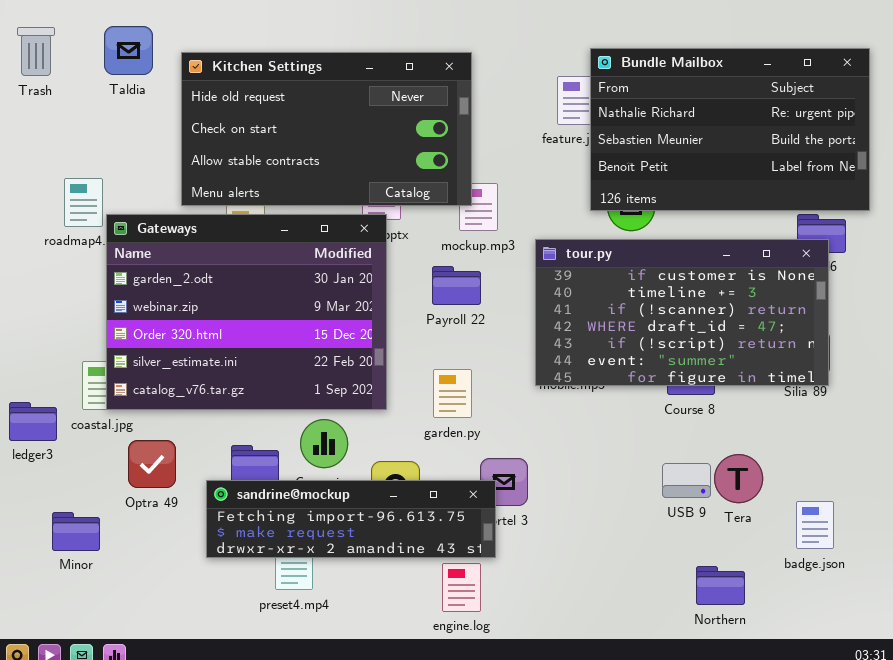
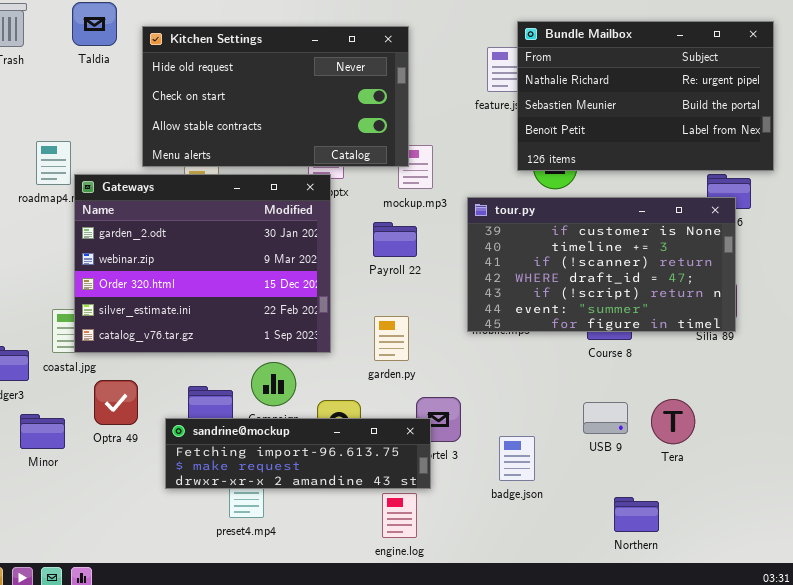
Tera: [714,454,763,503] -> [651,399,695,444], moved
badge.json: [796,501,834,549] -> [499,436,535,481], moved
Minor: [52,512,100,551] -> [20,414,65,449], moved

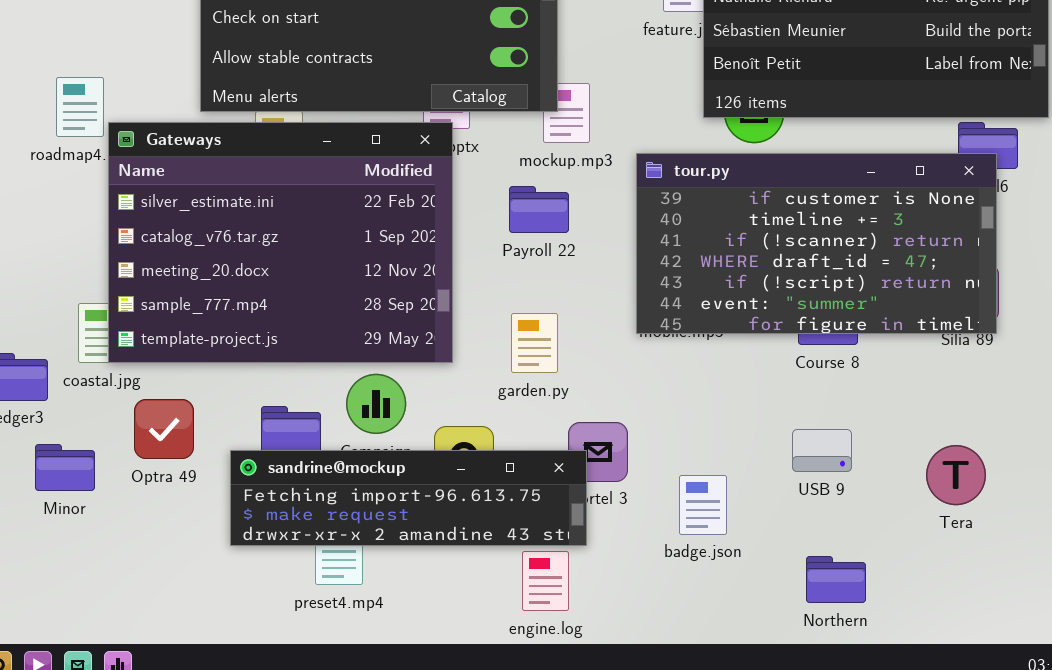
Gateways: [74,174,331,353] -> [108,122,453,363], scrolled down 3 rows
Tera: [651,399,695,444] -> [926,445,986,505], moved
Northern: [614,497,659,532] -> [806,556,866,603], moved

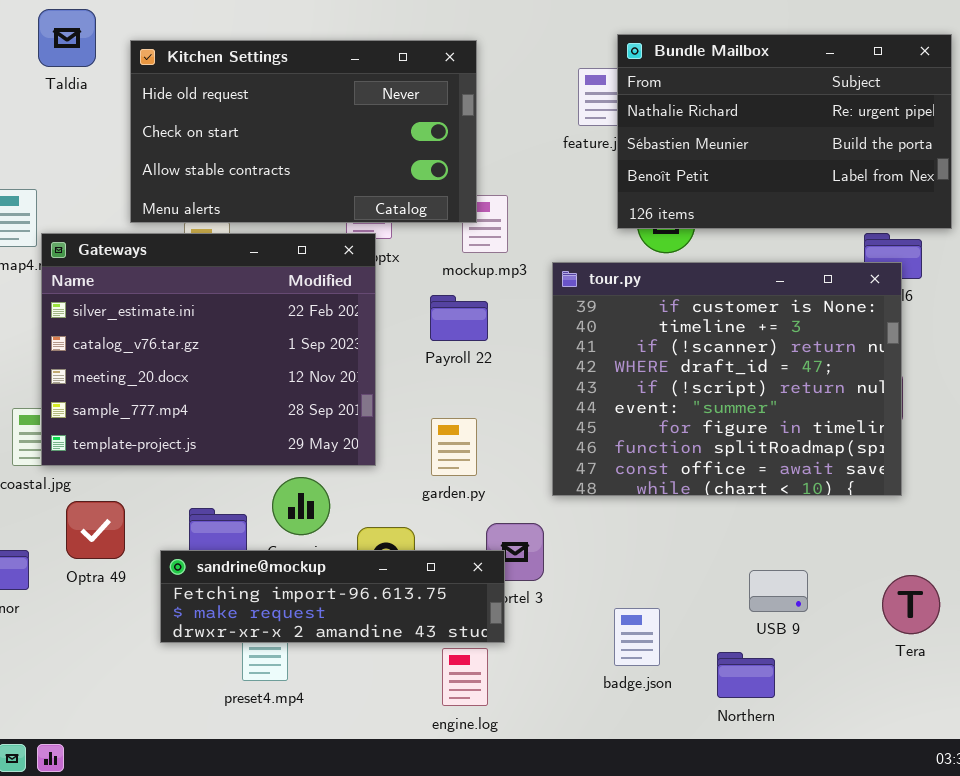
tour.py: [636,153,997,334] -> [552,262,902,496], resized
USB 9: [792,429,852,472] -> [749,570,808,612], moved
Tera: [926,445,986,505] -> [882,575,940,634], moved
badge.json: [679,475,727,535] -> [614,608,660,666], moved

